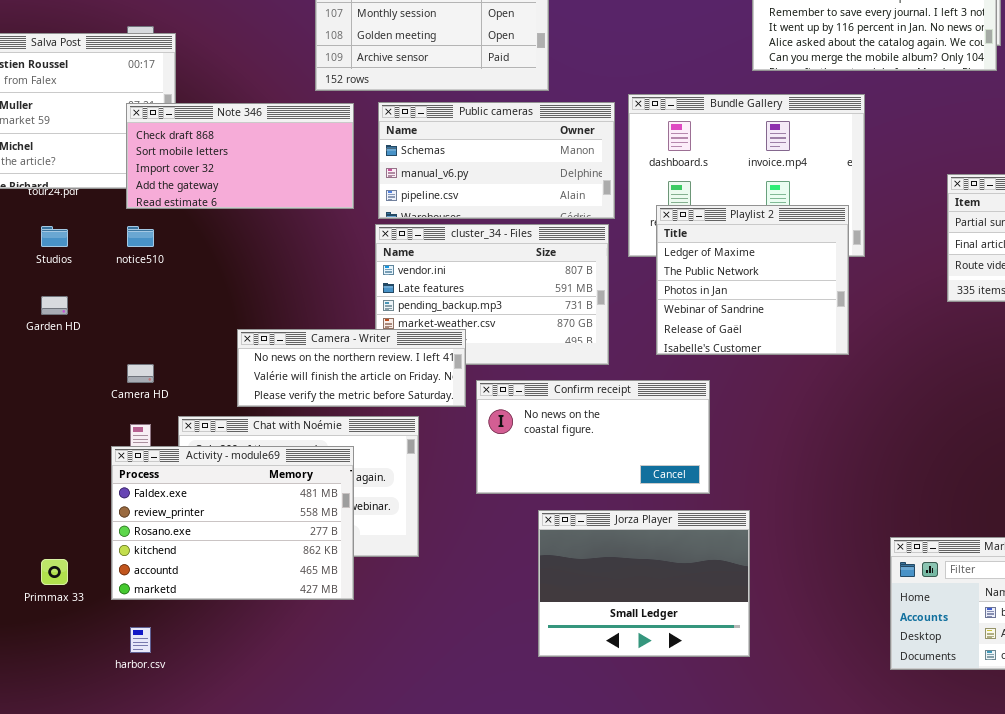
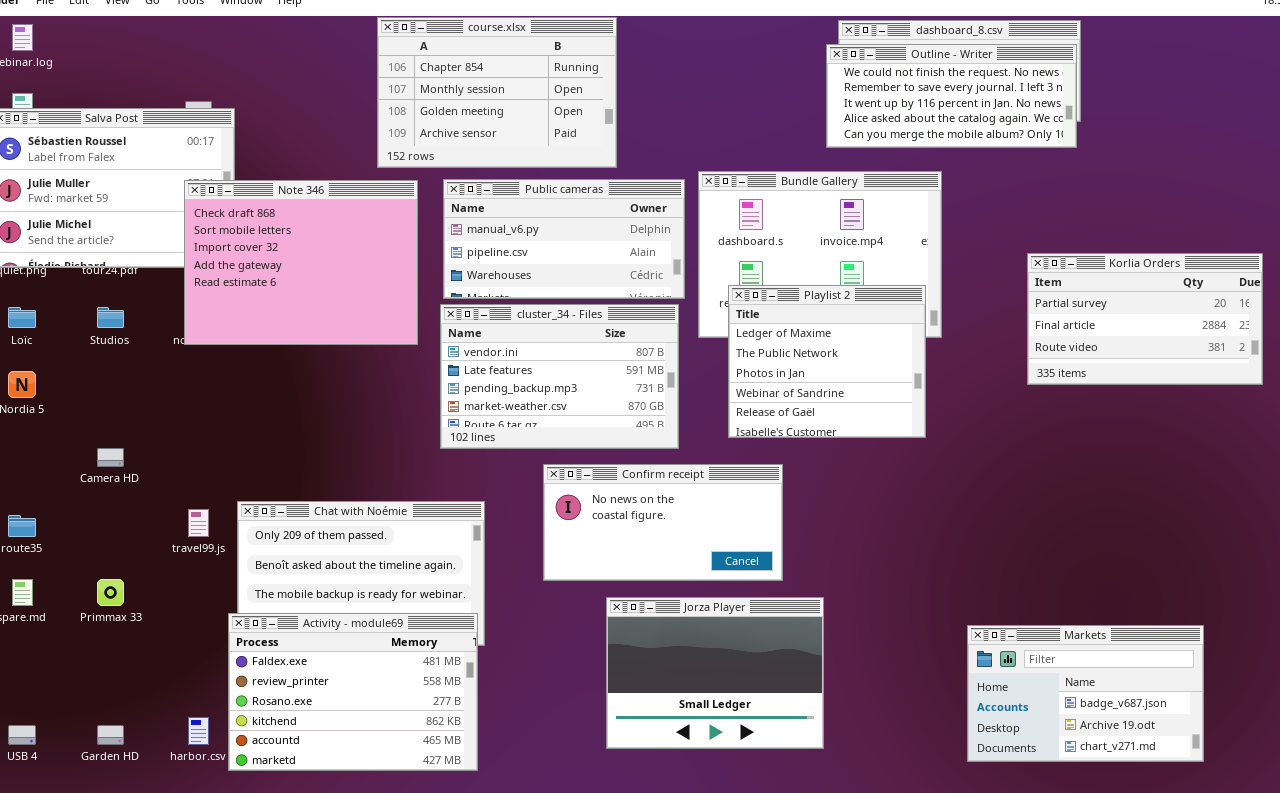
Public cameras: [378,102,615,219] -> [443,179,685,299], scrolled down 1 row
Note 346: [126,103,354,209] -> [184,180,418,345], resized
Garden HD: [41,296,68,315] -> [97,725,124,745], moved
Camera - Writer: [237,329,466,407] -> none, closed
Camera HD: [127,364,154,383] -> [97,448,124,467], moved
Activity - module69: [111,446,354,600] -> [228,613,478,771], moved
Primmax 33: [41,559,68,585] -> [97,579,124,606], moved

